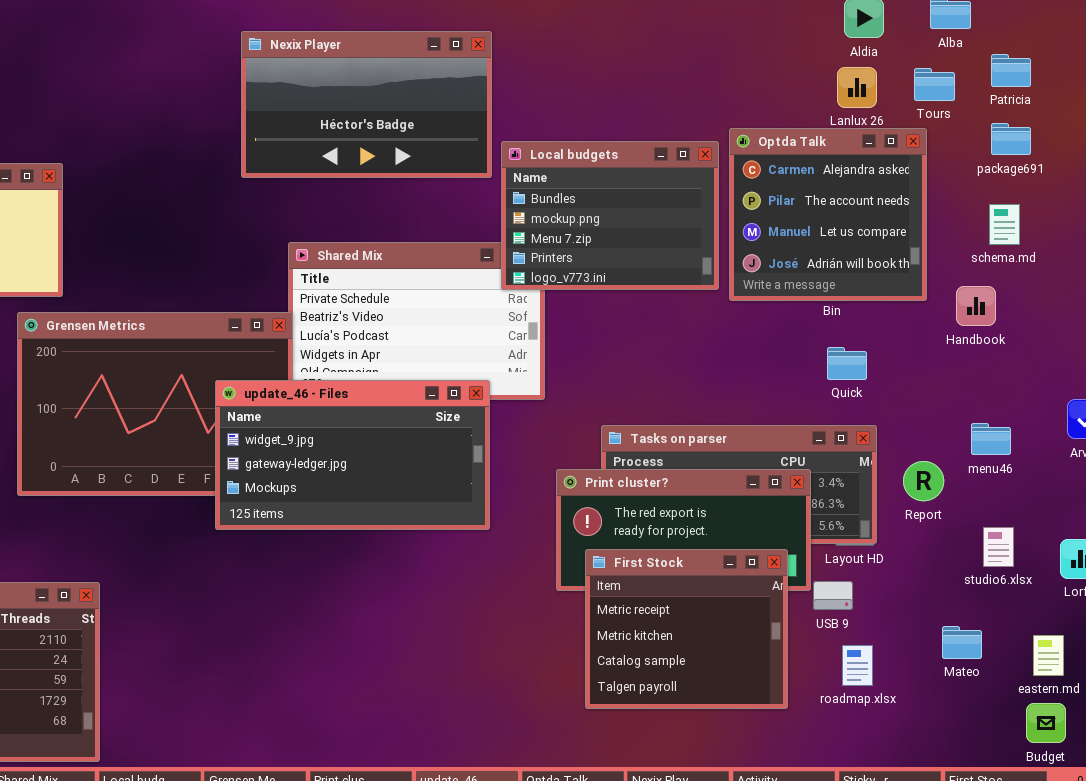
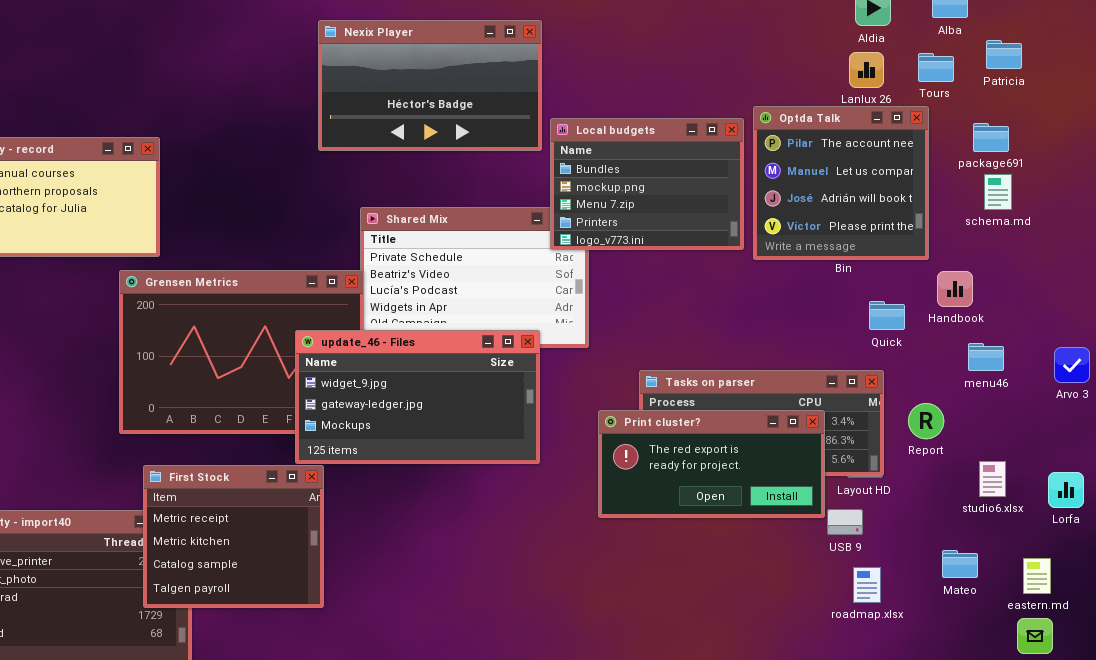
package691: [991,123,1031,155] -> [973,123,1009,152], moved
Optda Talk: [729,128,927,301] -> [753,106,929,260], scrolled down 1 row
Handbook: [956,286,996,326] -> [937,271,973,307], moved
Quick: [827,347,867,380] -> [869,301,905,330], moved
menu46: [971,423,1011,455] -> [968,343,1004,371], moved
First Stock: [585,549,788,709] -> [143,465,324,608], moved

